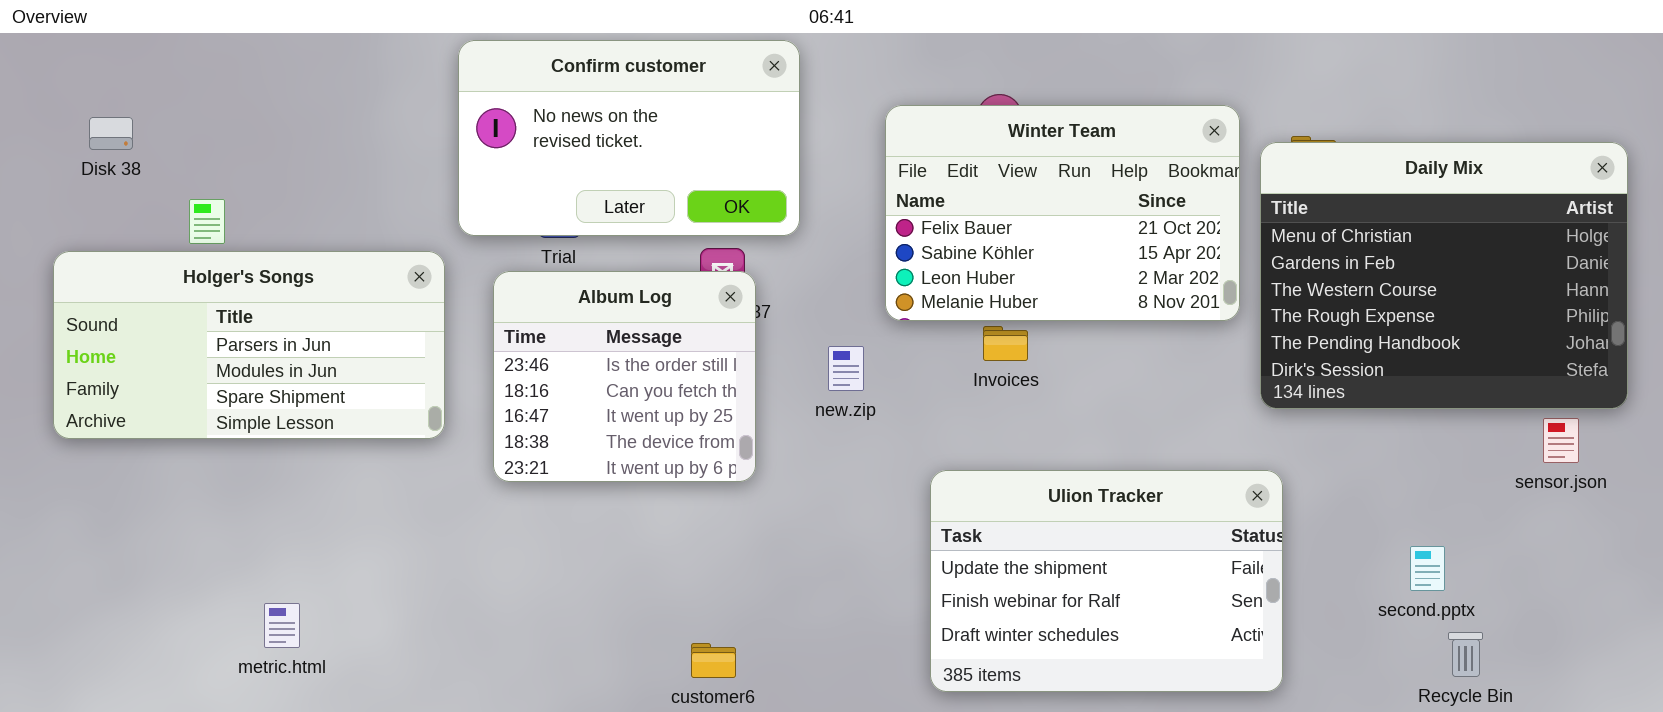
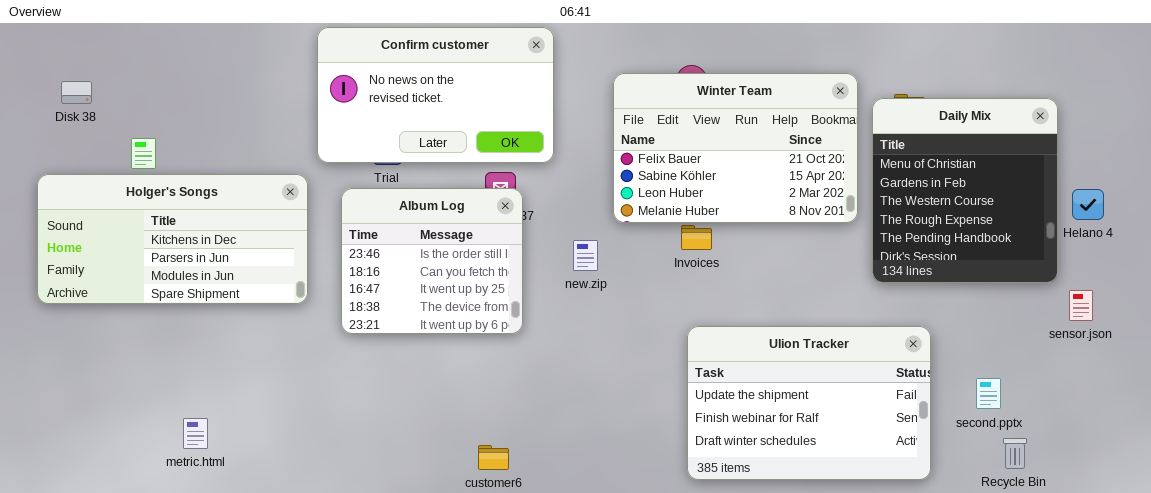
Daily Mix: [1260,142,1628,409] -> [872,98,1058,283], resized
Holger's Songs: [53,251,445,439] -> [37,174,308,304], scrolled up 1 row
Ulion Tracker: [930,470,1283,692] -> [687,326,931,480], moved

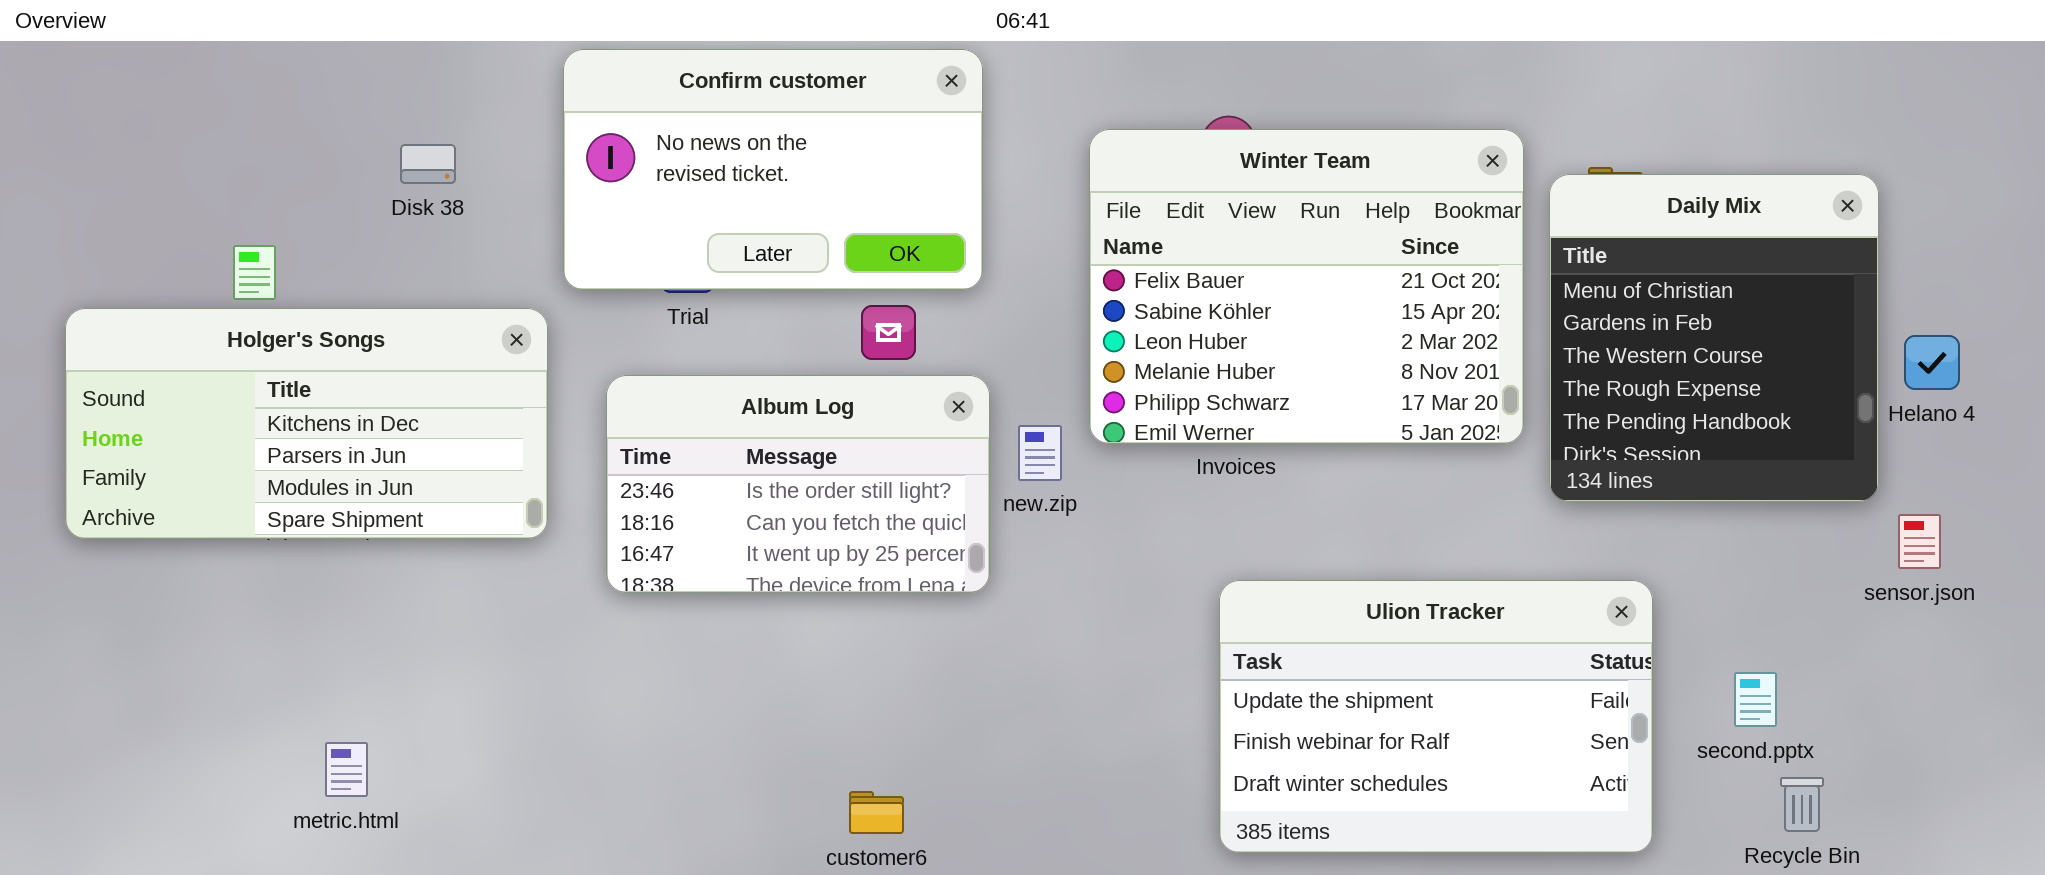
Winter Team: [613,73,858,223] -> [1089,129,1524,444], resized
Disk 38: [61,81,92,104] -> [400,144,456,184], moved
Album Log: [341,188,523,334] -> [606,375,990,593], resized

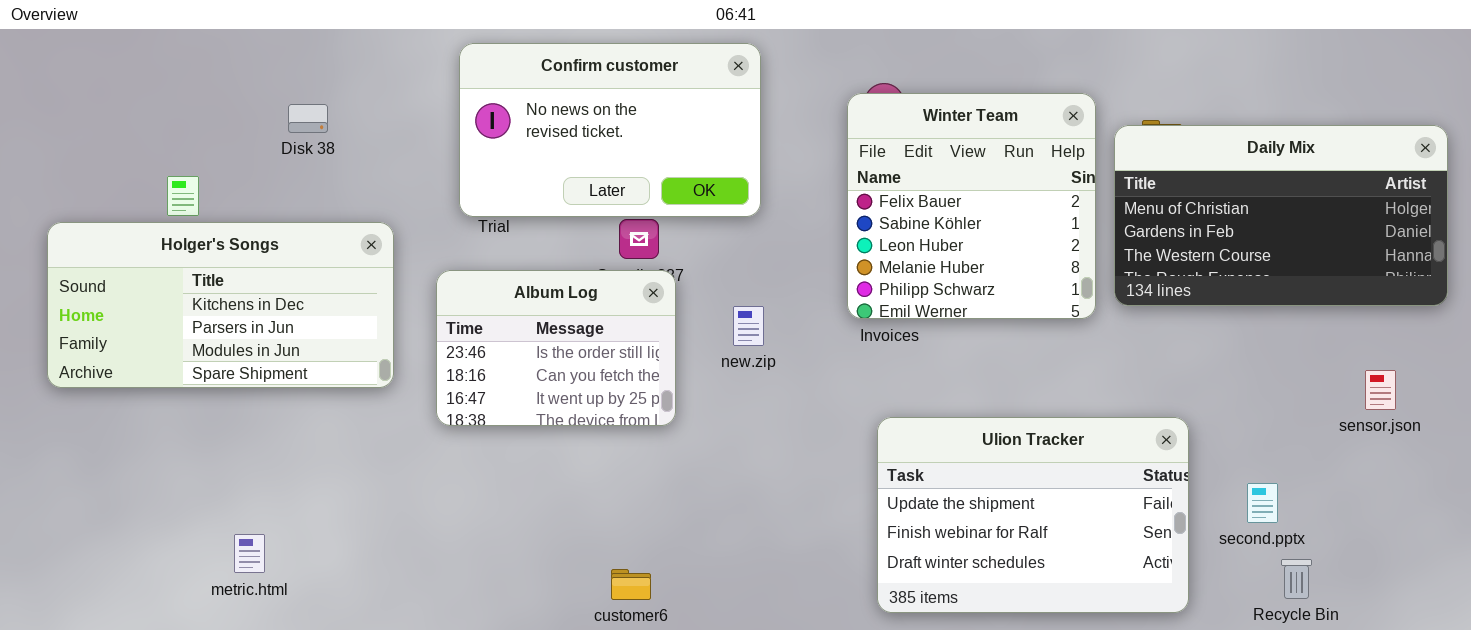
Confirm customer: [563,49,983,290] -> [459,43,761,217], moved
Winter Team: [1089,129,1524,444] -> [847,93,1096,319], resized
Daily Mix: [1549,174,1879,502] -> [1114,125,1448,306], resized
Album Log: [606,375,990,593] -> [436,270,676,426], resized

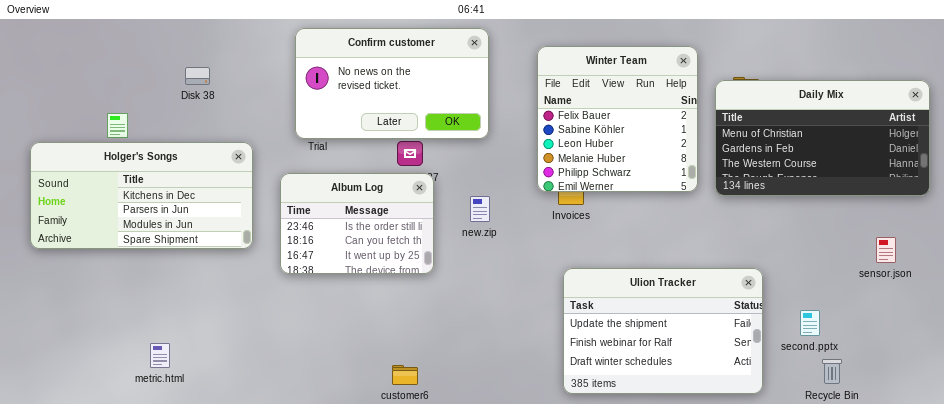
Winter Team: [847,93,1096,319] -> [537,46,698,192], moved

